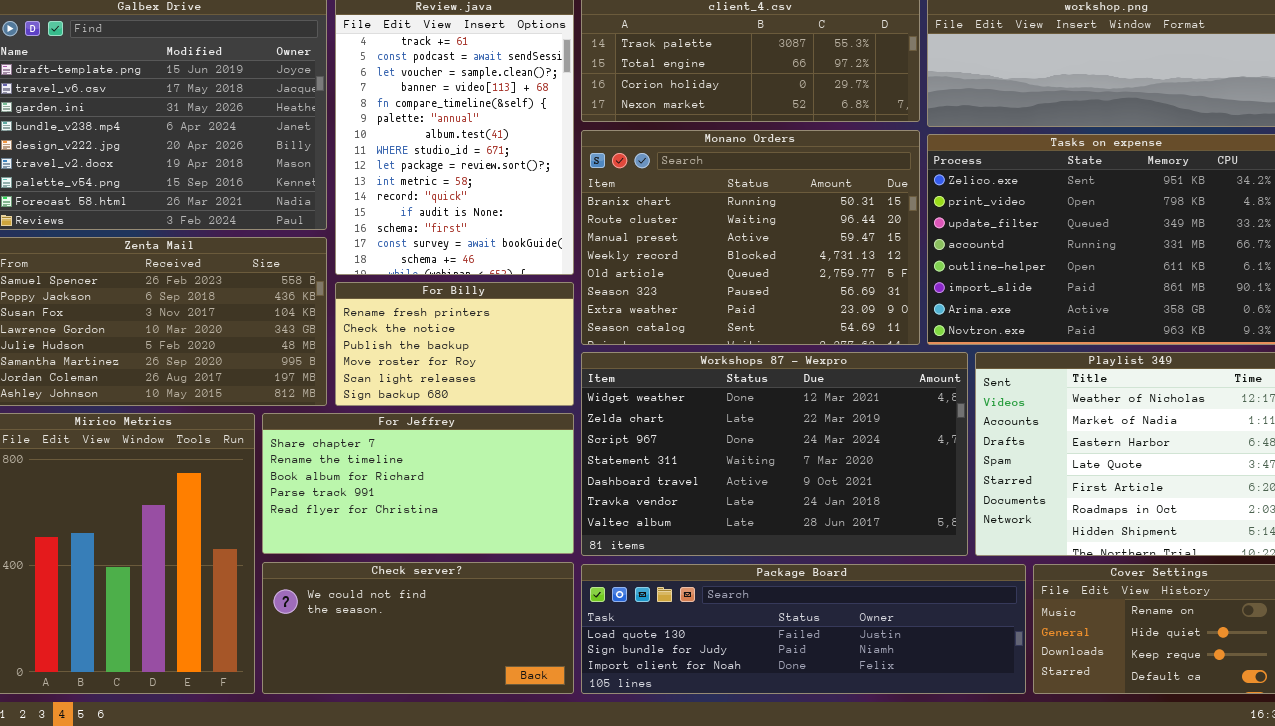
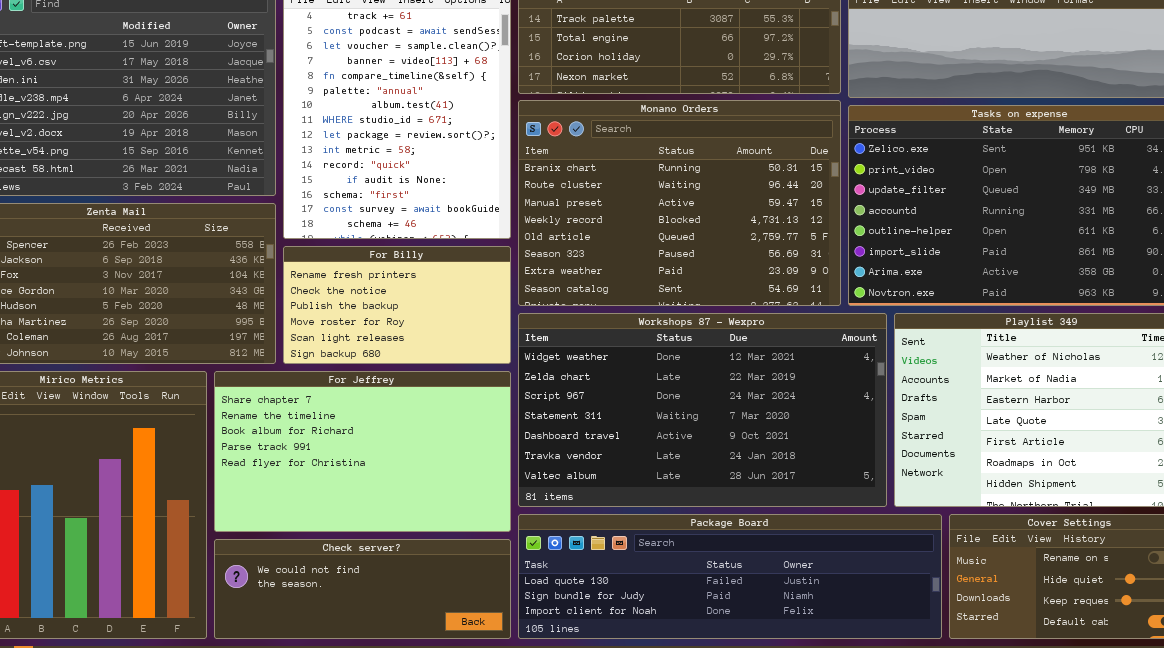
For Jeffrey: [262,413,574,554] -> [214,371,511,532], resized
Check server?: [262,562,574,694] -> [214,539,511,639], resized

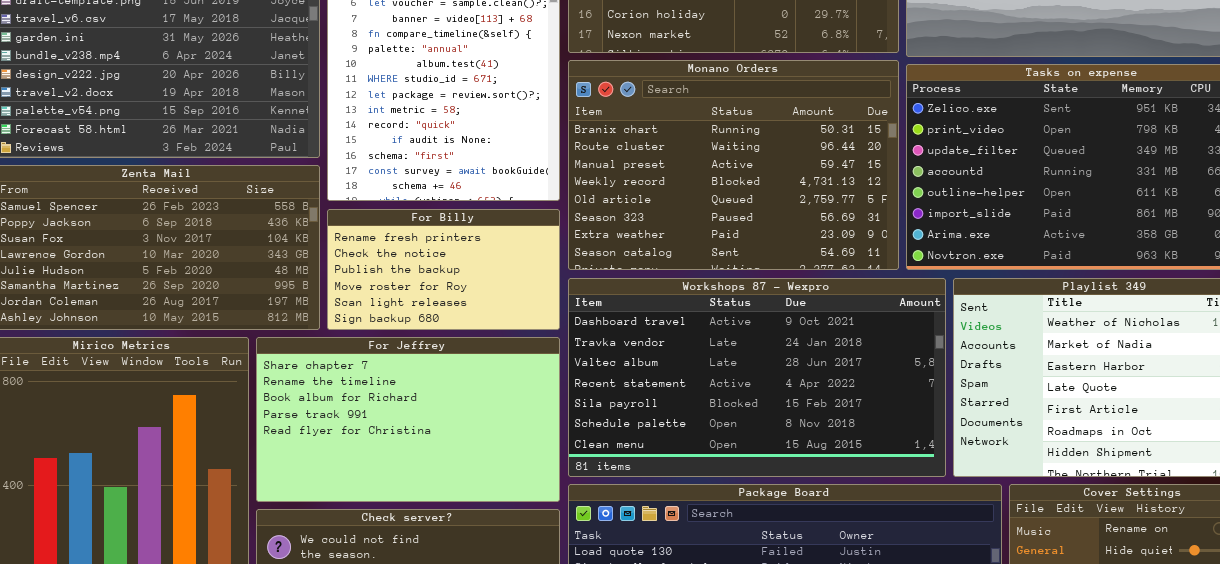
Workshops 87 - Wexpro: [518,313,887,507] -> [568,278,946,477], scrolled down 4 rows

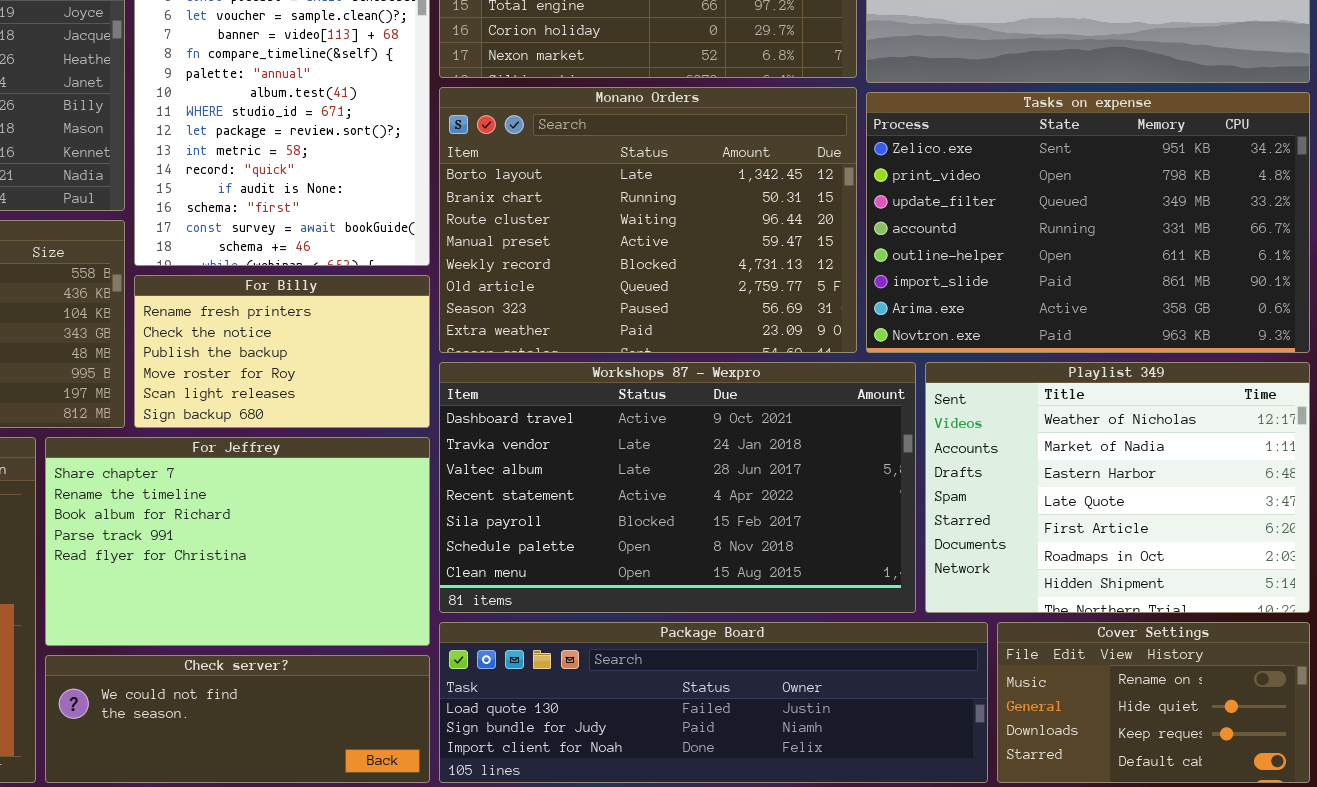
Monano Orders: [568,60,899,270] -> [439,87,857,353], scrolled up 1 row

